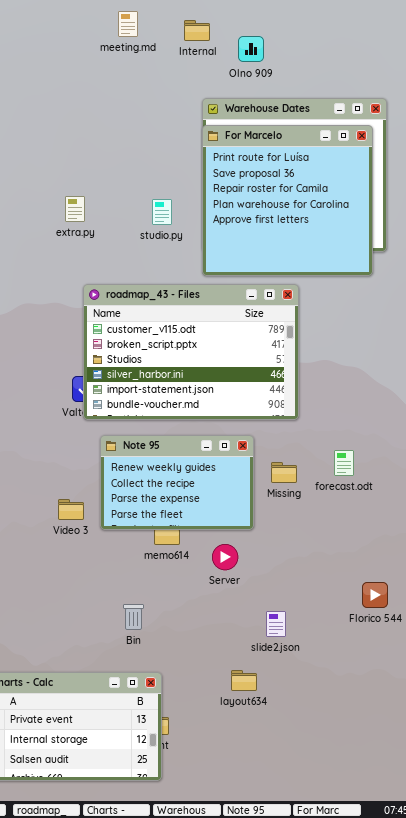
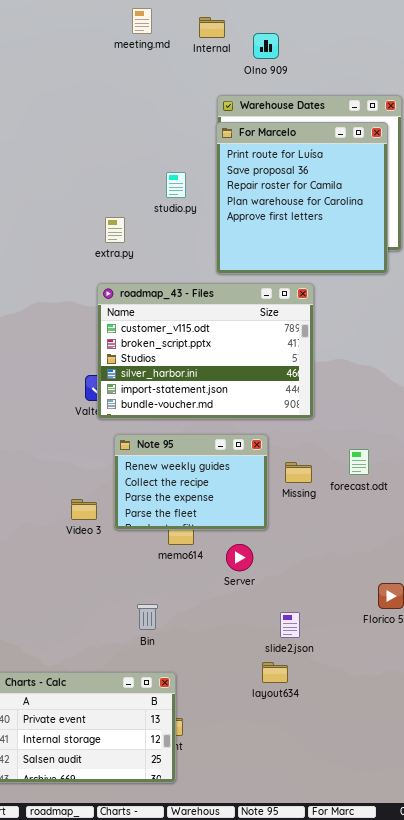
extra.py: [65,196,85,222] -> [105,217,125,243], moved
studio.py: [152,199,172,225] -> [166,172,186,198], moved
layout634: [231,670,257,691] -> [262,662,288,683], moved

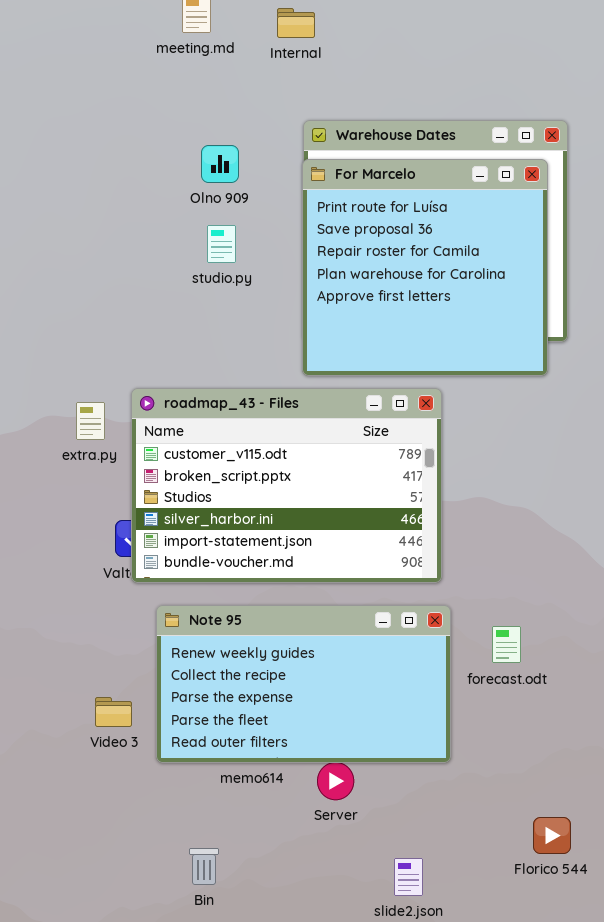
Olno 909: [253,33,279,59] -> [201,145,239,183], moved
studio.py: [166,172,186,198] -> [207,225,236,263], moved
extra.py: [105,217,125,243] -> [76,402,105,440], moved
Note 95: [114,434,268,530] -> [156,605,451,763], resized

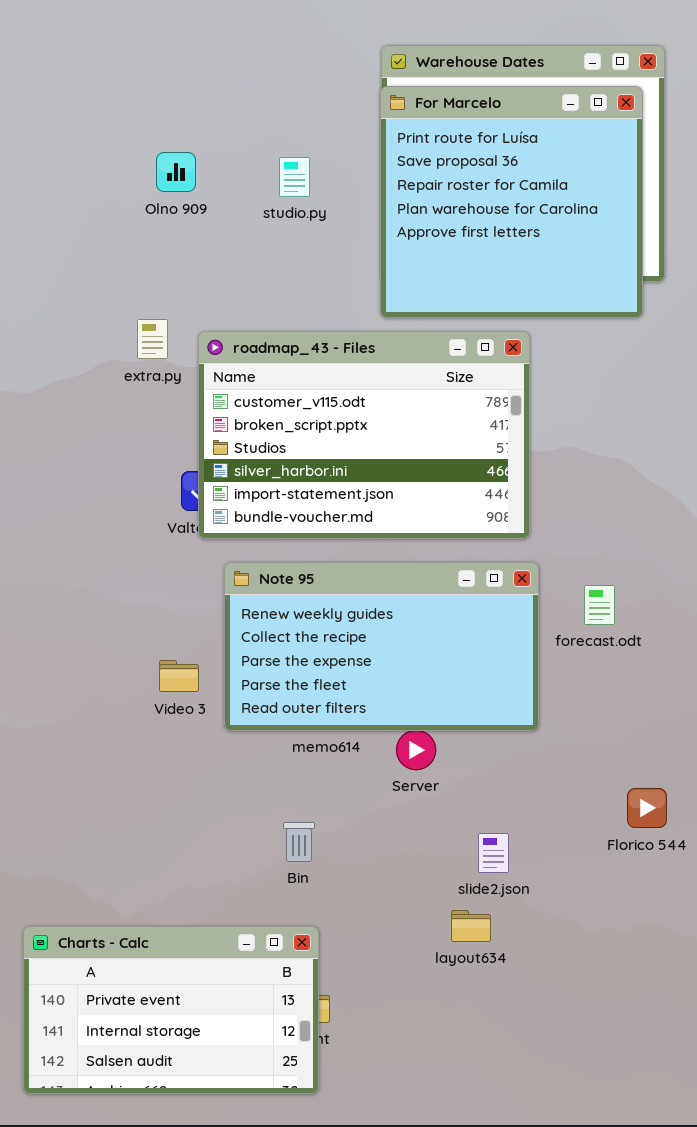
Olno 909: [201,145,239,183] -> [156,152,196,192], moved
extra.py: [76,402,105,440] -> [137,319,168,359], moved
Bin: [189,848,219,885] -> [283,822,315,862], moved

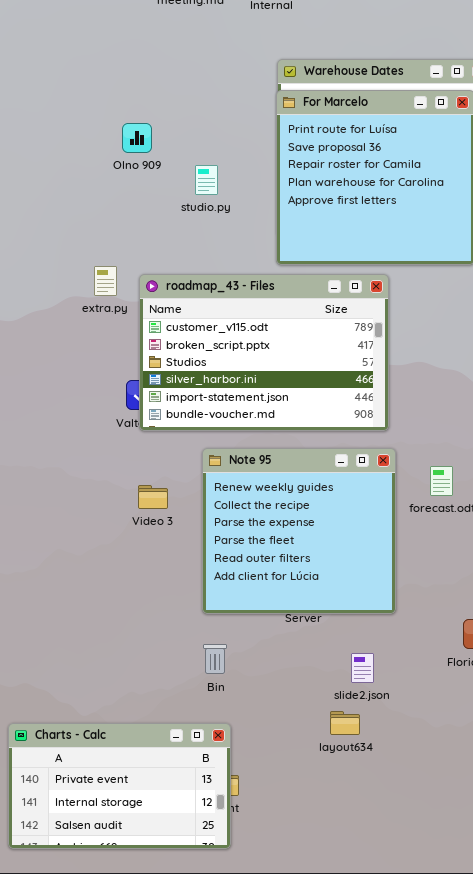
Olno 909: [156,152,196,192] -> [122,123,152,153], moved
studio.py: [279,157,310,197] -> [195,165,218,195], moved
Note 95: [224,562,539,731] -> [202,448,396,614], resized
Video 3: [159,660,199,692] -> [138,485,168,509], moved

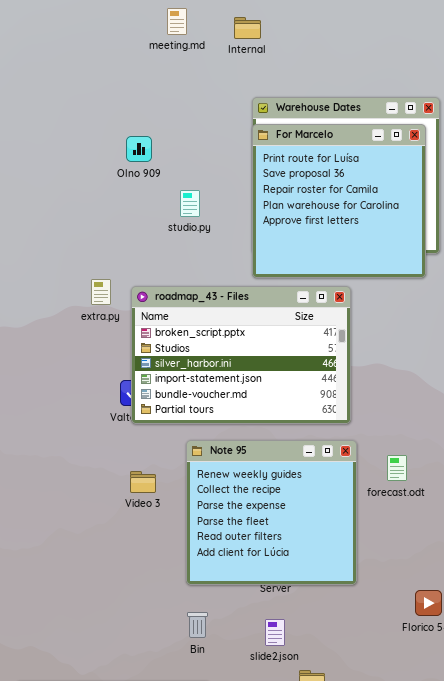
Olno 909: [122,123,152,153] -> [126,136,152,162], moved
roadmap_43 - Files: [139,274,389,431] -> [131,286,351,424], scrolled down 1 row
slide2.json: [351,653,374,683] -> [265,619,285,646], moved

